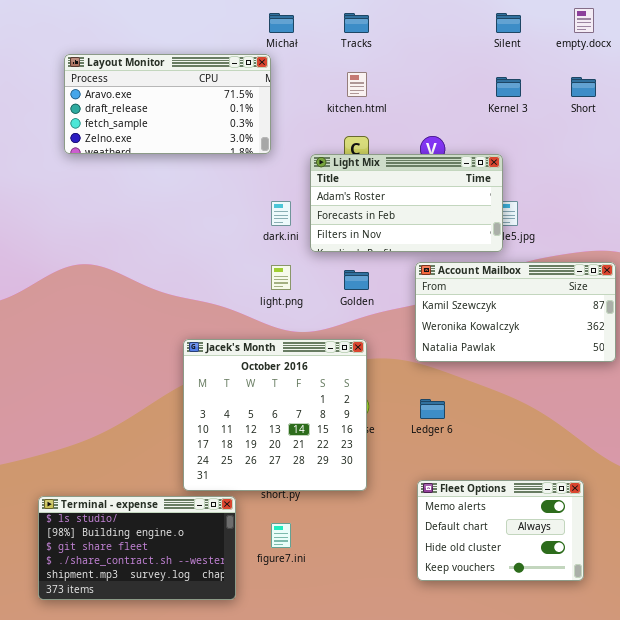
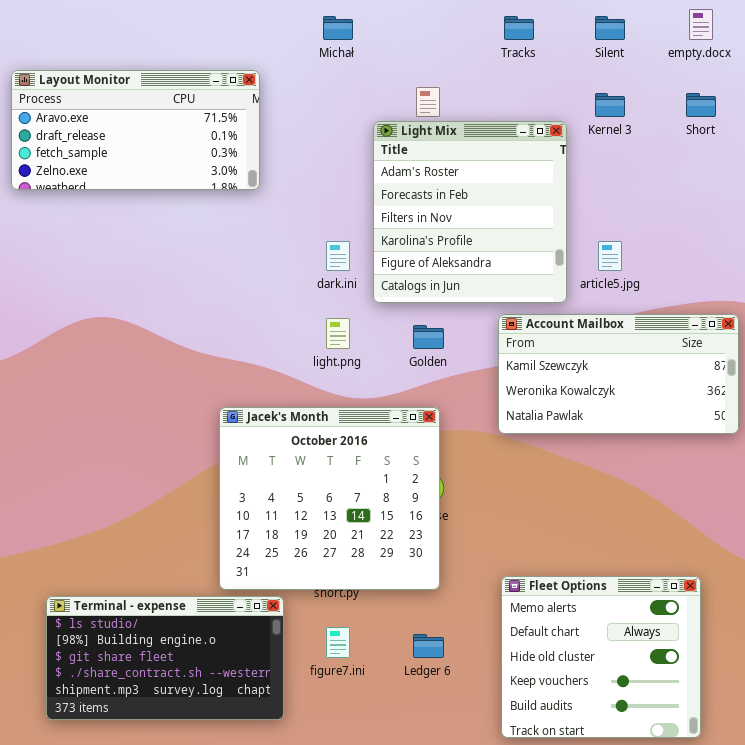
Tracks: [344,13,369,33] -> [504,16,534,40], moved
Layout Monitor: [64,54,271,154] -> [11,70,260,190], moved
Light Mix: [310,154,503,252] -> [373,121,567,303], resized
Ledger 6: [420,399,445,419] -> [413,634,444,658], moved
Fleet Options: [417,480,584,581] -> [501,576,701,738], resized

